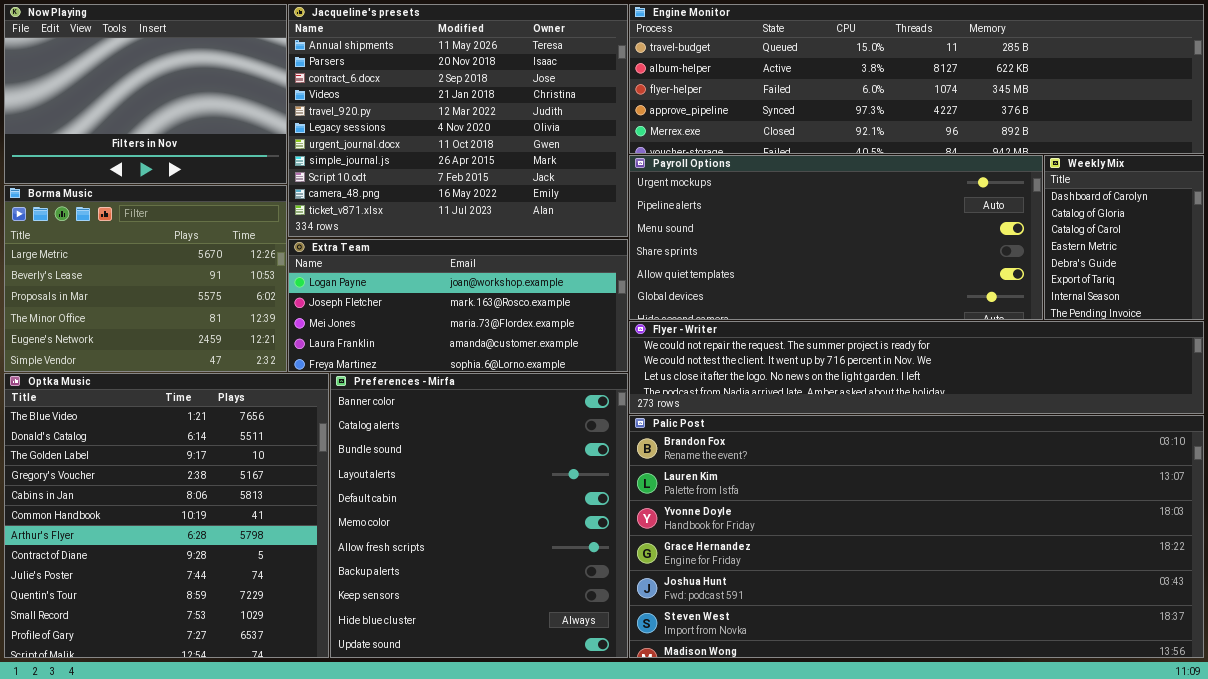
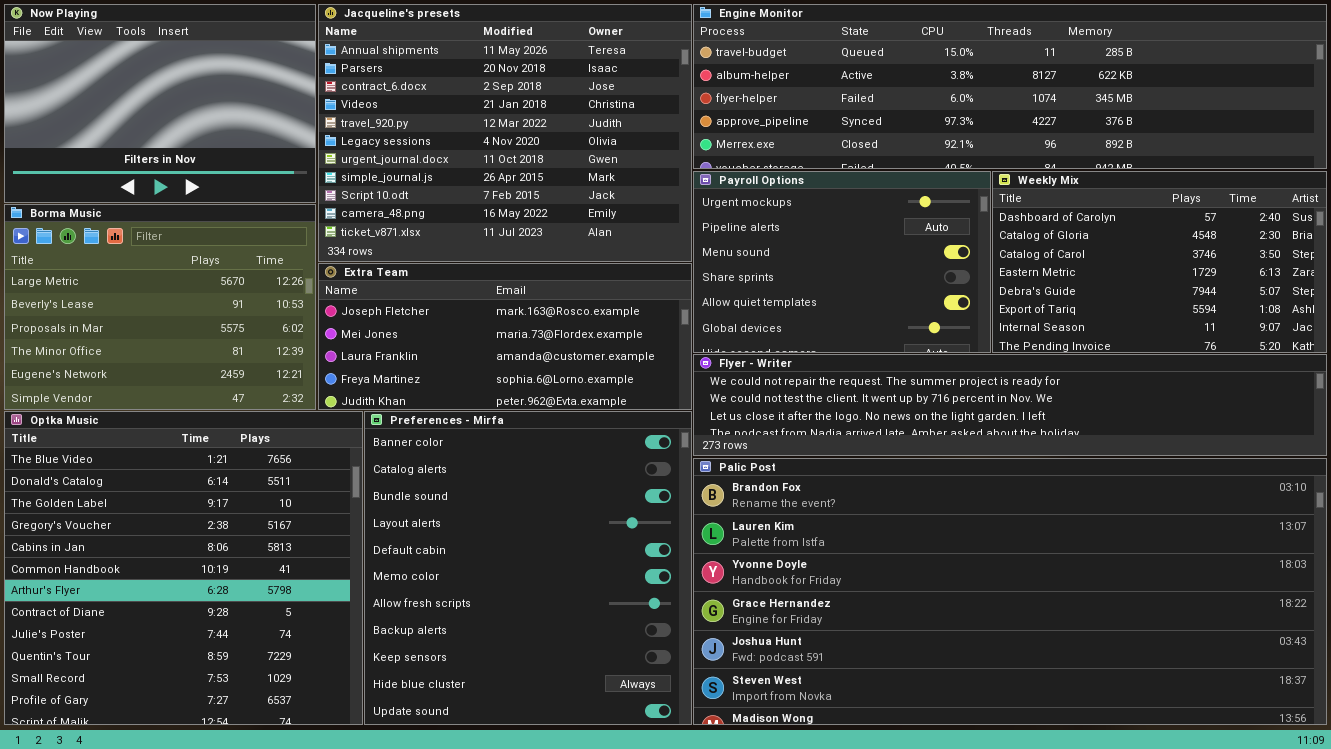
Payroll Options: [629,155,1043,320] -> [693,171,991,353], resized
Weekly Mix: [1044,155,1204,320] -> [992,171,1327,353], resized
Extra Team: [288,239,628,372] -> [318,263,692,410], scrolled down 1 row

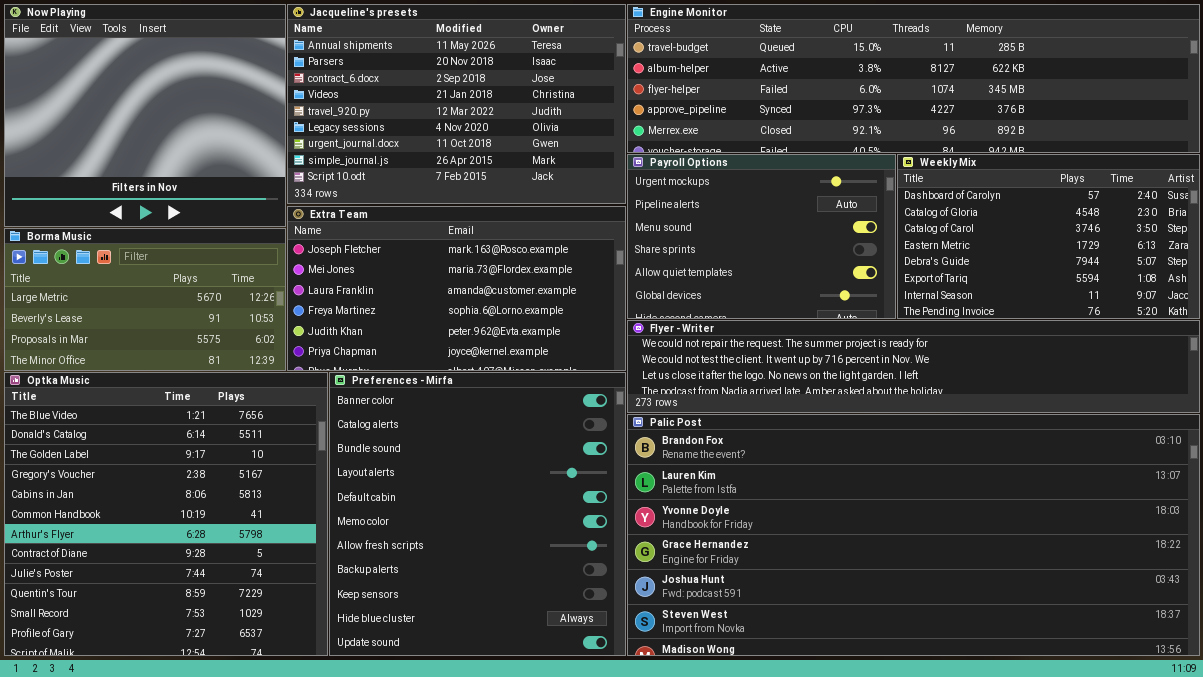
Now Playing: [4,4,316,203] -> [4,4,286,227], resized
Jacqueline's presets: [318,4,692,262] -> [287,4,626,204], resized
Borma Music: [4,204,316,410] -> [4,228,286,371], resized
Extra Team: [318,263,692,410] -> [287,206,626,371], resized

